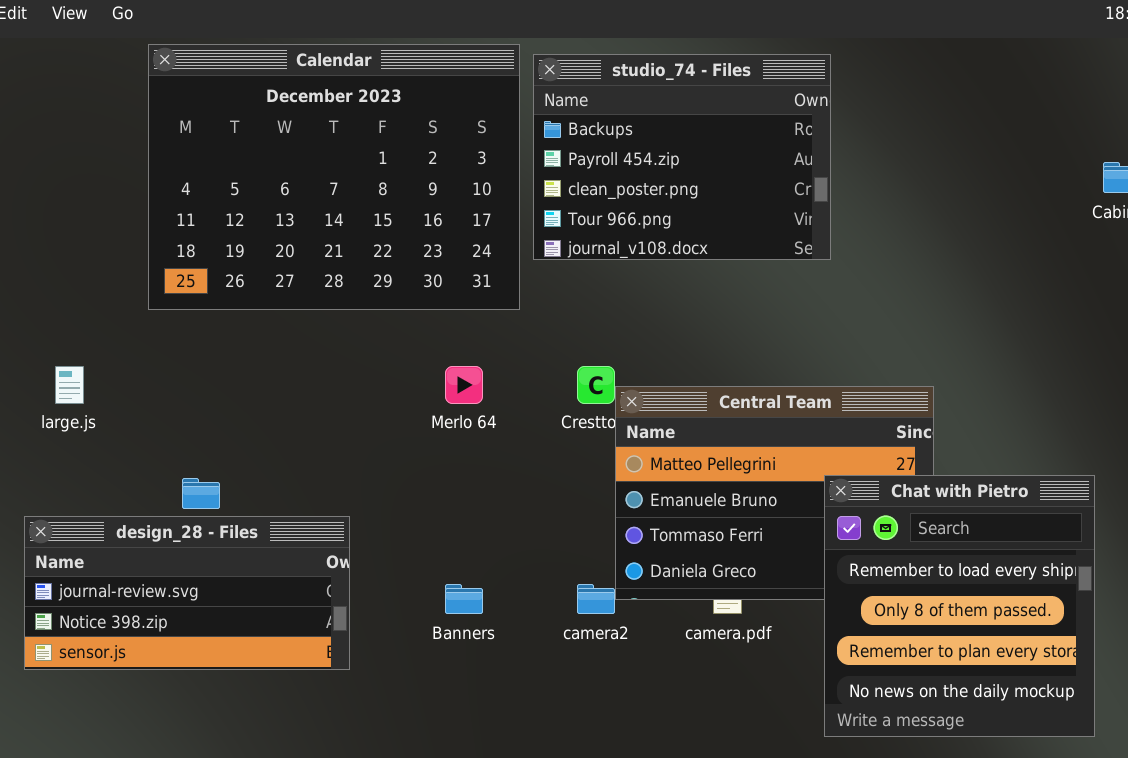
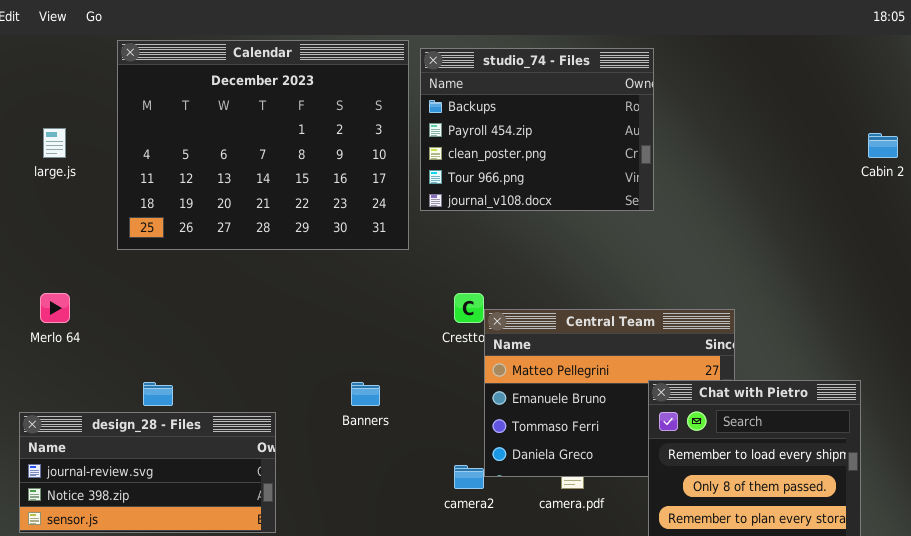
large.js: [55,366,84,404] -> [43,128,66,158], moved
Merlo 64: [445,366,483,404] -> [40,293,70,323], moved
Banners: [445,584,483,614] -> [351,382,380,406], moved

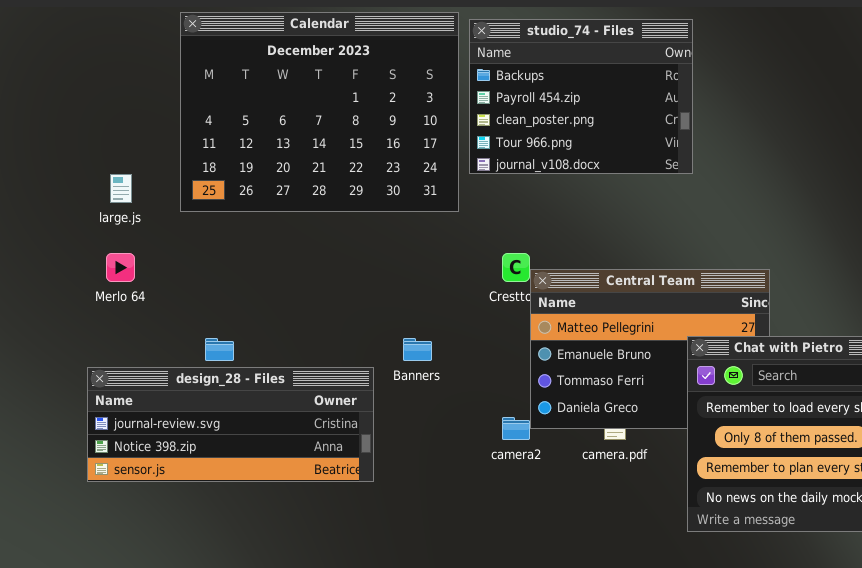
large.js: [43,128,66,158] -> [110,174,132,203], moved
design_28 - Files: [19,412,276,533] -> [87,367,374,482], resized

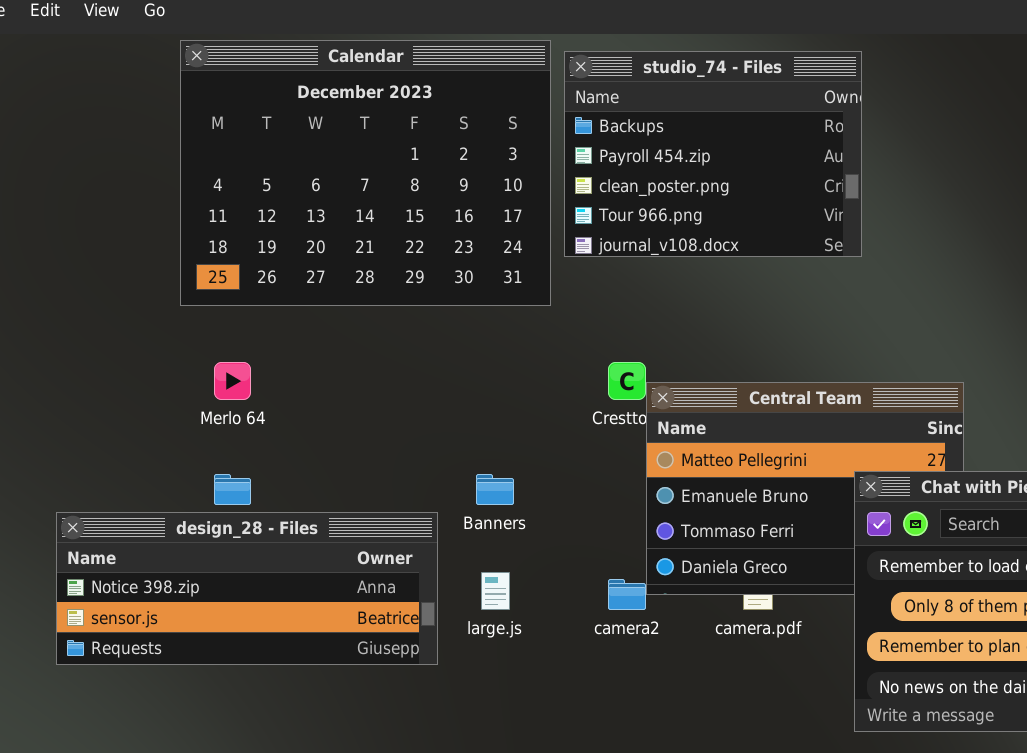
large.js: [110,174,132,203] -> [481,572,510,610], moved
Merlo 64: [106,253,135,282] -> [214,362,251,400], moved
design_28 - Files: [87,367,374,482] -> [56,512,438,665], scrolled down 1 row

